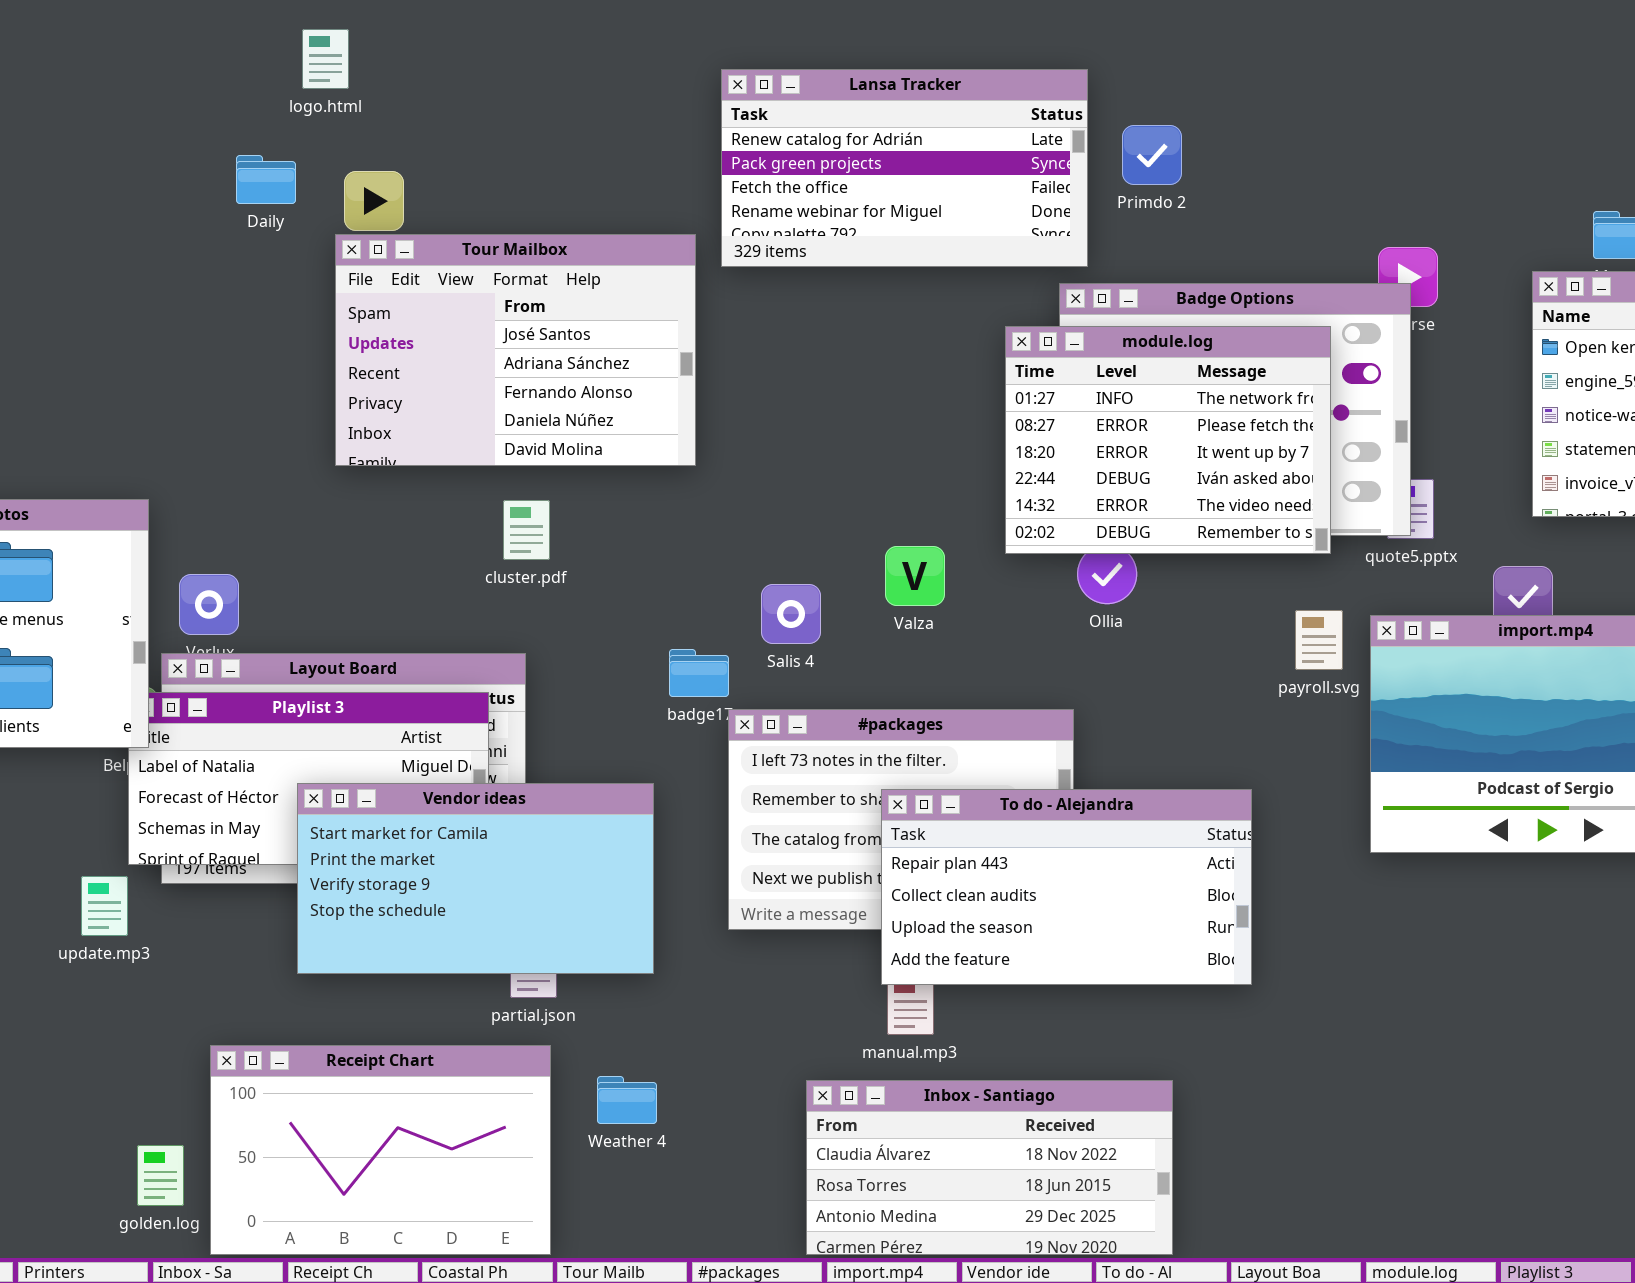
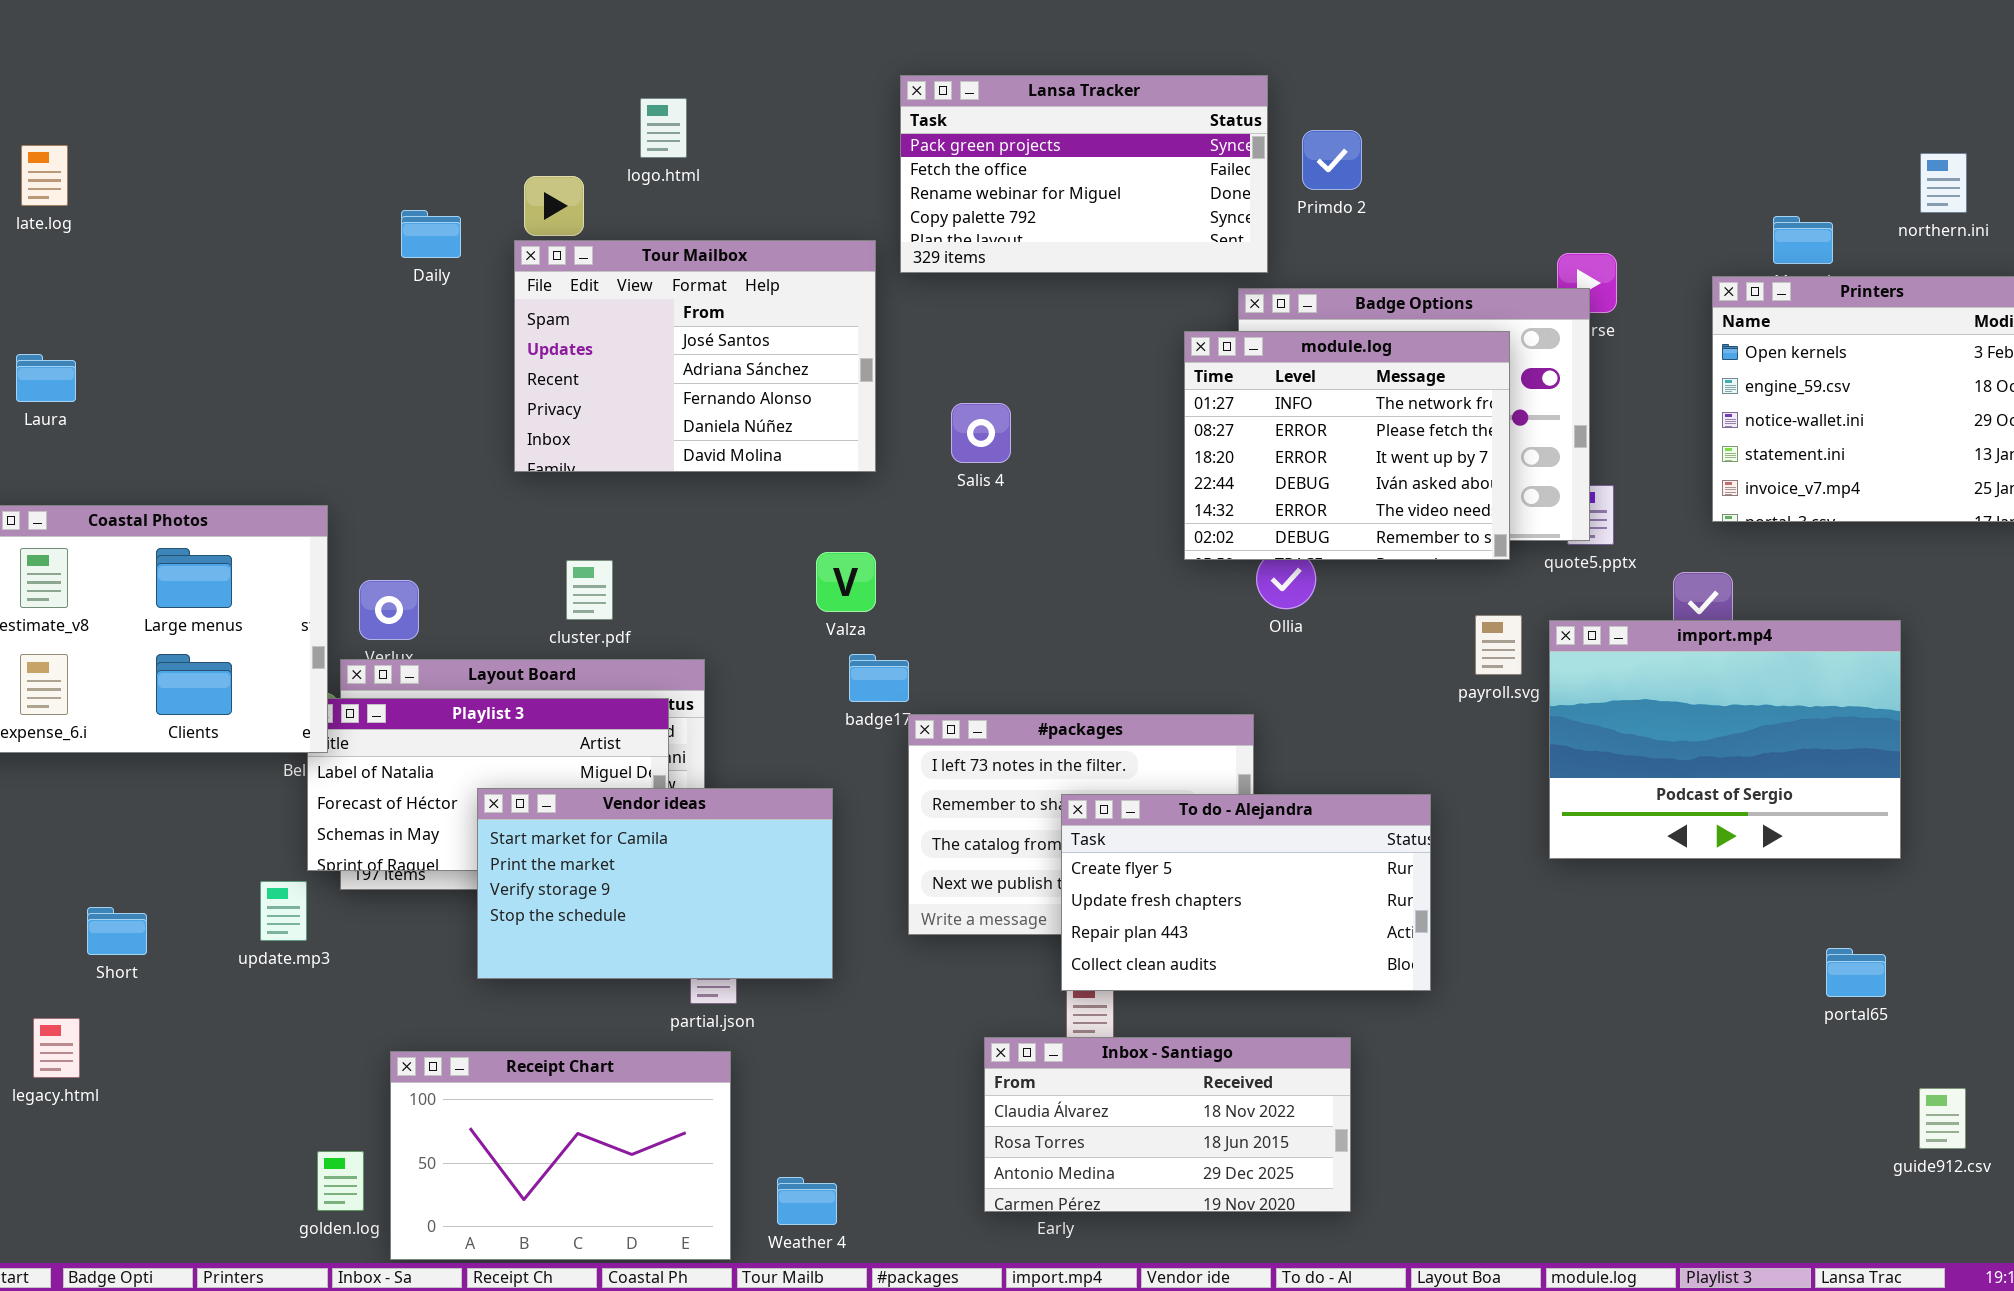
logo.html: [302,29,349,89] -> [640,98,687,158], moved
Lansa Tracker: [721,69,1088,267] -> [900,75,1268,273], scrolled down 1 row
Daily: [236,155,296,204] -> [401,210,461,258], moved
cluster.pdf: [503,500,550,560] -> [566,560,613,620], moved
Valza: [885,546,945,606] -> [816,552,876,612], moved
Salis 4: [761,584,821,644] -> [951,403,1011,463], moved
To do - Alejandra: [881,789,1252,985] -> [1061,794,1431,991], scrolled up 2 rows
Weather 4: [597,1076,657,1124] -> [777,1177,837,1225], moved
Inbox - Santiago: [806,1080,1173,1255] -> [984,1037,1351,1212], moved

